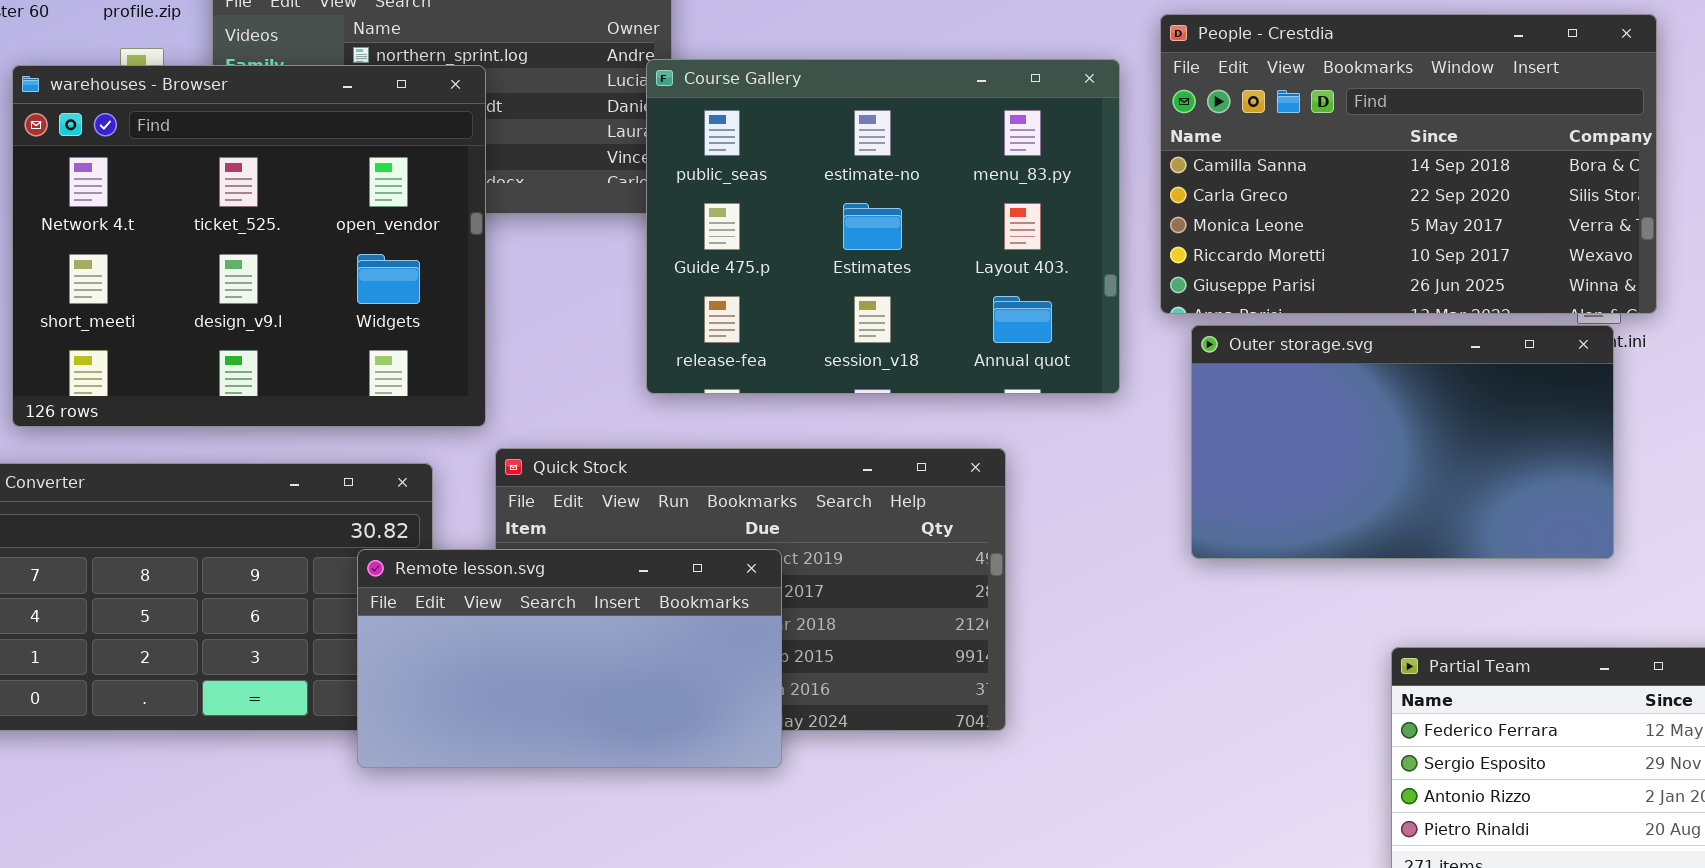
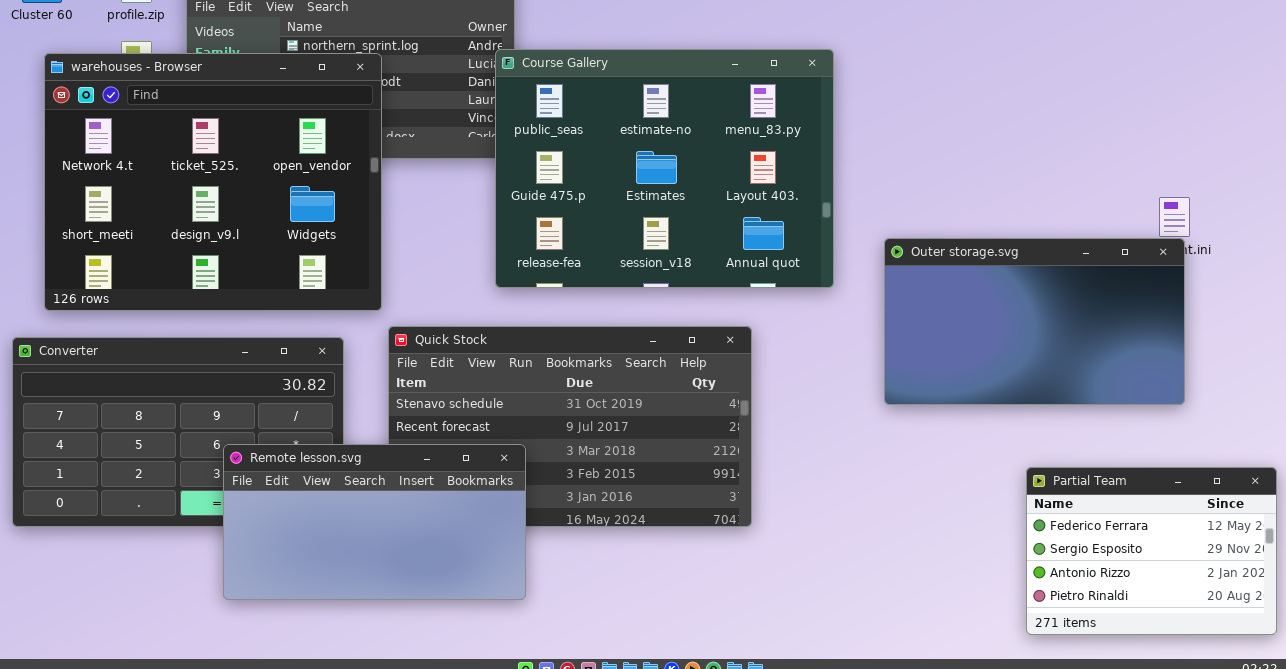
People - Crestdia: [1160,14,1657,314] -> none, closed
Remote lesson.svg: [357,549,782,768] -> [223,444,526,600], moved

